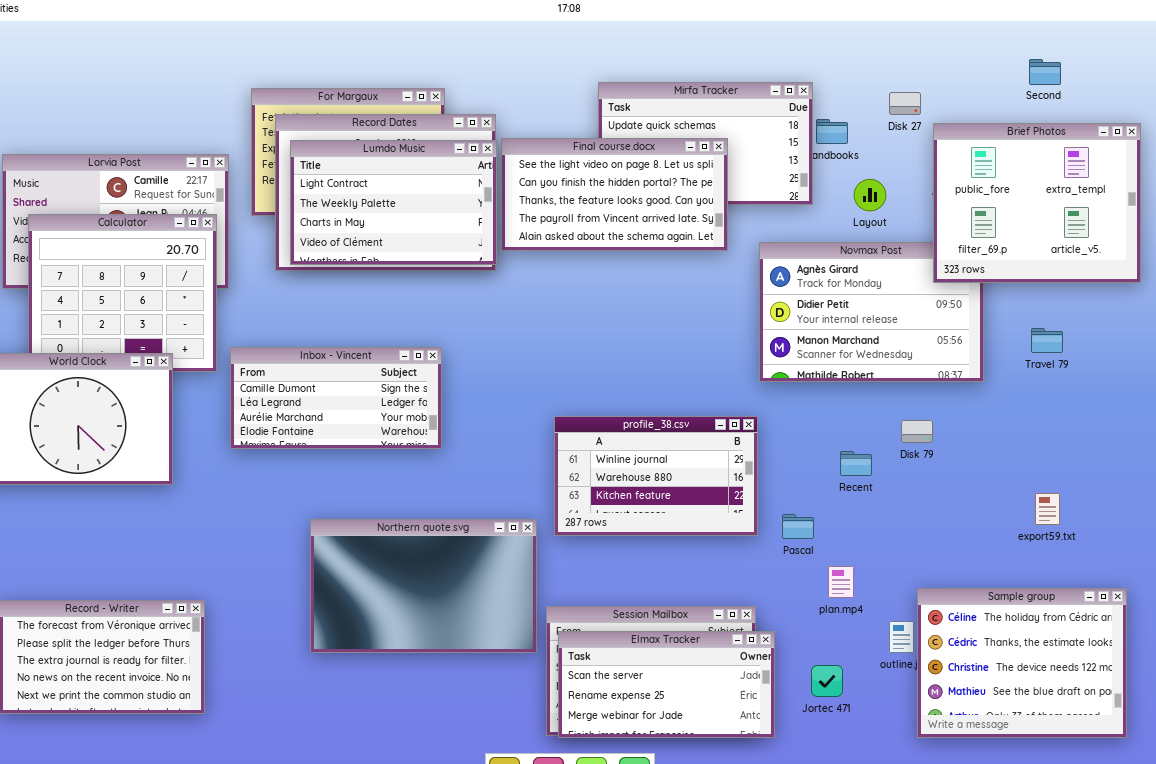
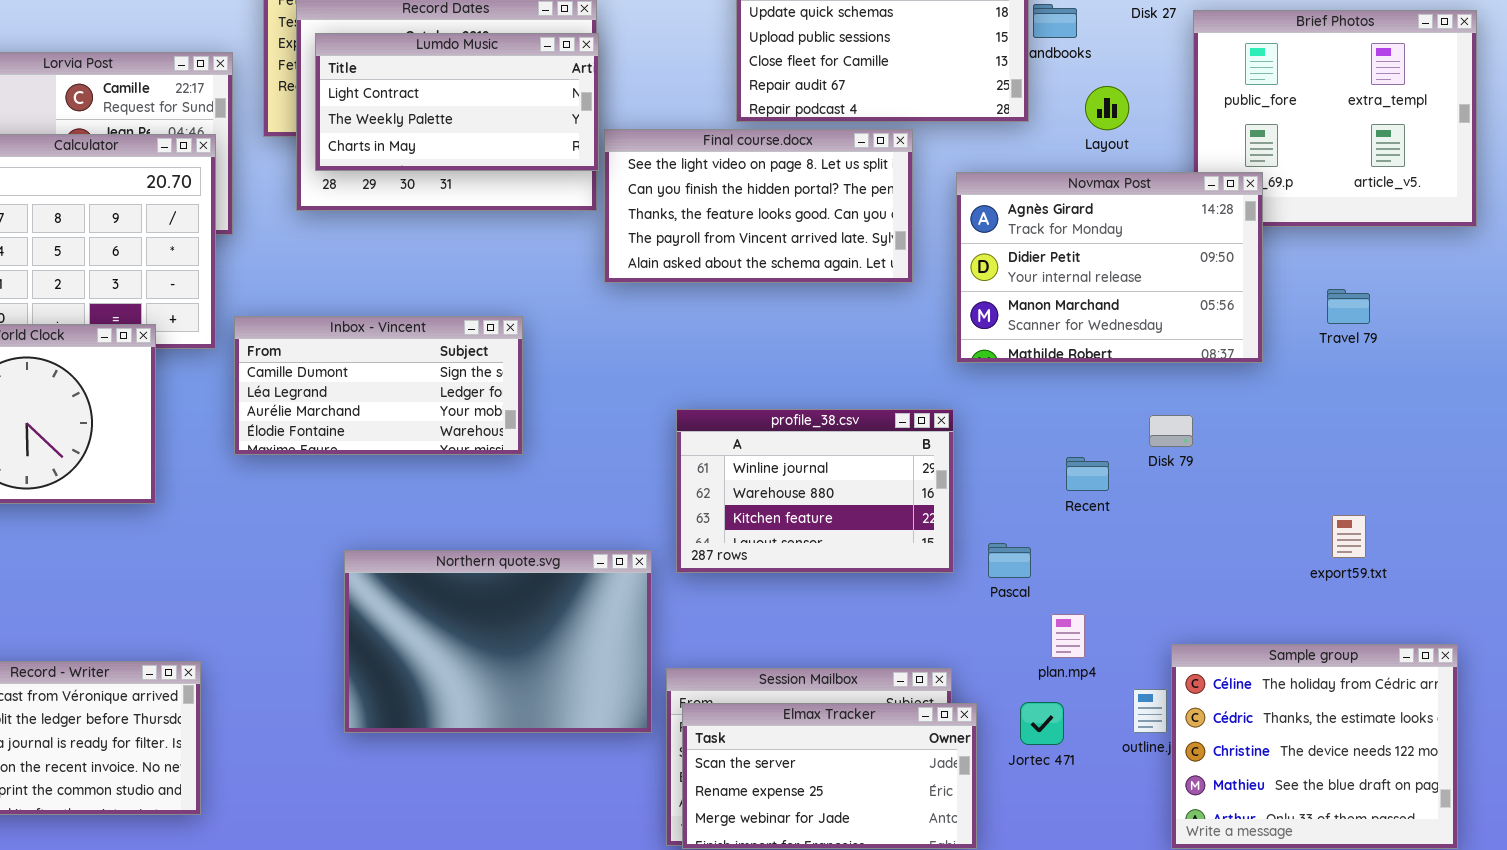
Final course.docx: [501,138,728,251] -> [604,129,913,283], moved
Lumdo Music: [290,140,497,265] -> [315,33,599,171], resized
Novmax Post: [759,242,984,382] -> [956,172,1263,363], raised
Jortec 471: [811,665,843,697] -> [1020,702,1064,745], moved

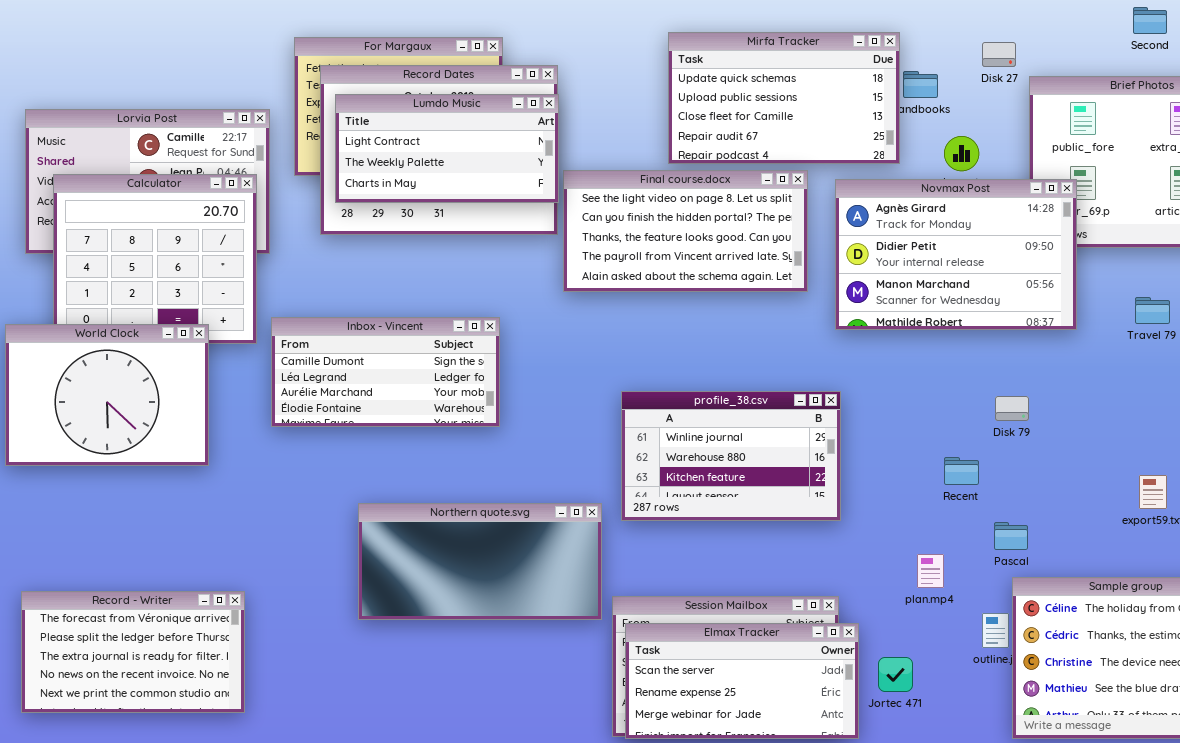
Novmax Post: [956,172,1263,363] -> [835,179,1077,330], moved
Recent: [1066,457,1109,491] -> [944,457,979,485], moved
Pascal: [988,543,1031,578] -> [994,522,1028,550], moved
Northern quote.svg: [344,550,652,733] -> [358,503,602,620], resized
Jortec 471: [1020,702,1064,745] -> [878,657,913,692], moved

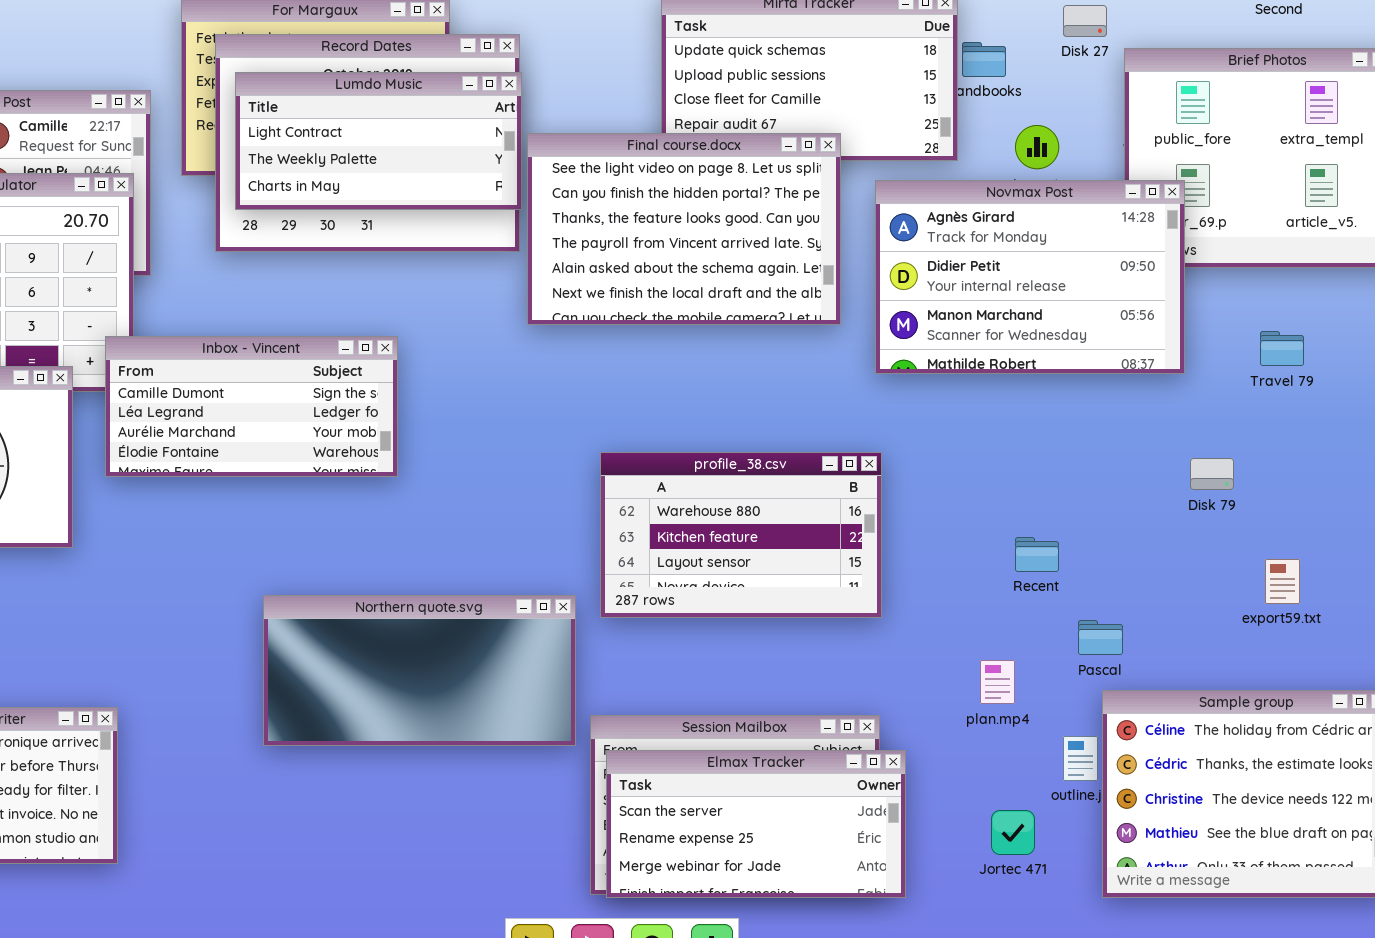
Final course.docx: [563,170,808,292] -> [527,133,841,325], resized
Inbox - Vincent: [271,317,500,427] -> [105,336,398,477], moved
profile_38.csv: [621,391,841,521] -> [600,452,882,618], scrolled down 1 row
Disk 79: [995,396,1029,421] -> [1190,458,1234,490], moved
Jortec 471: [878,657,913,692] -> [991,810,1035,855], moved

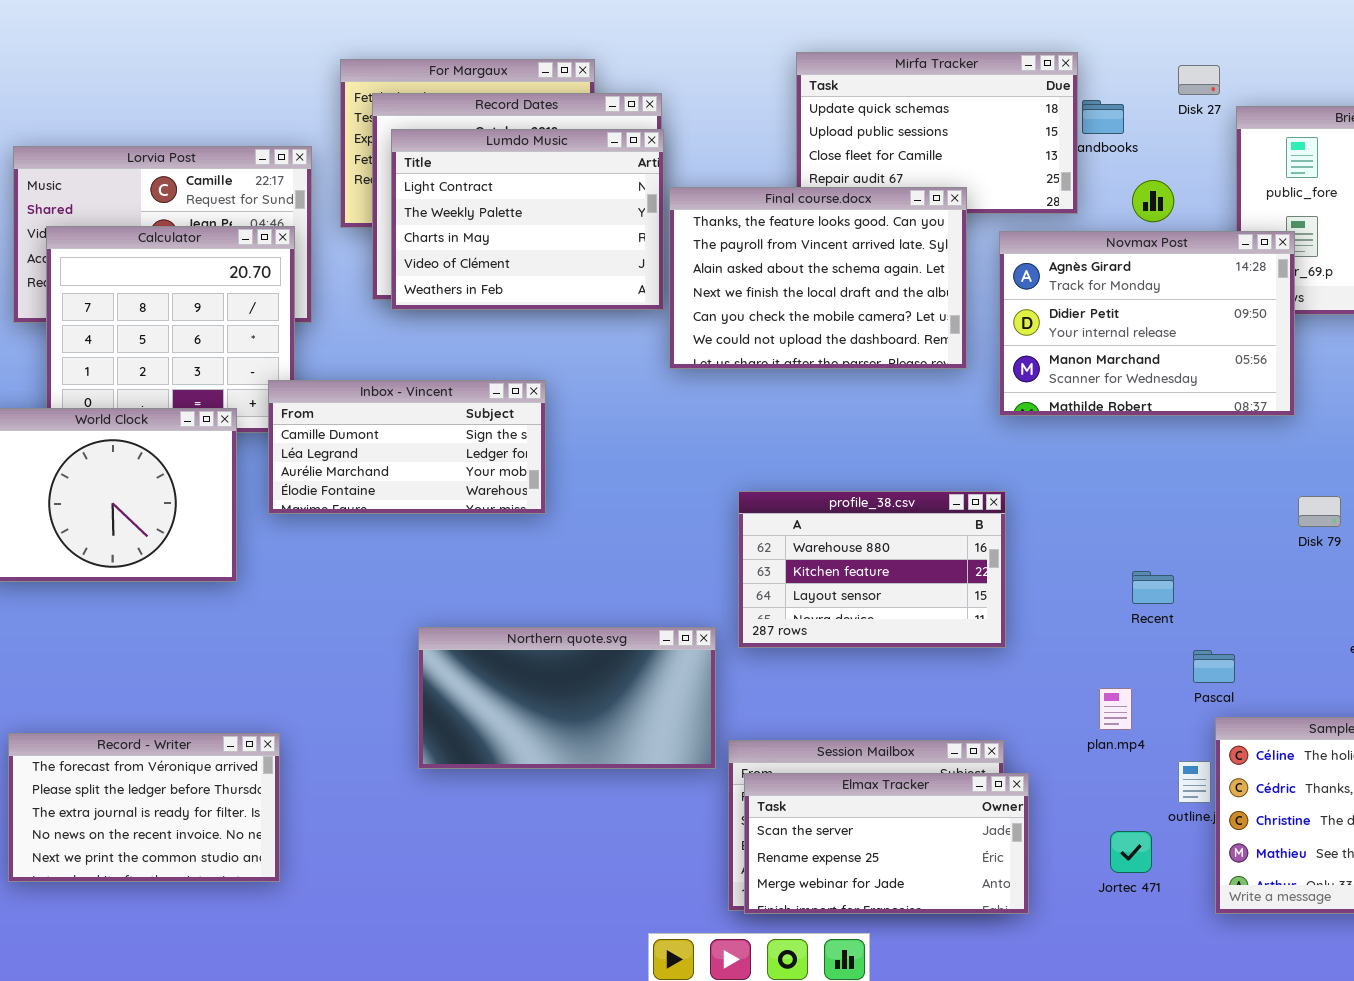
Lumdo Music: [235,72,522,210] -> [391,129,664,310], resized
Final course.docx: [527,133,841,325] -> [669,187,967,369], scrolled down 2 rows

